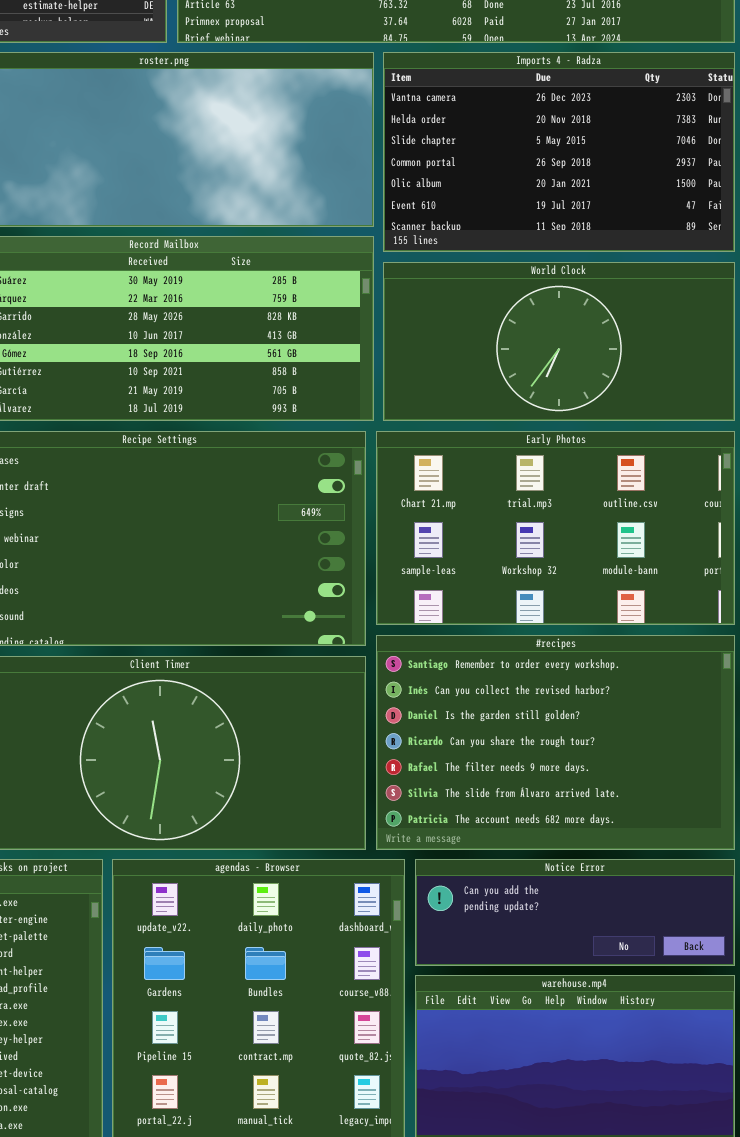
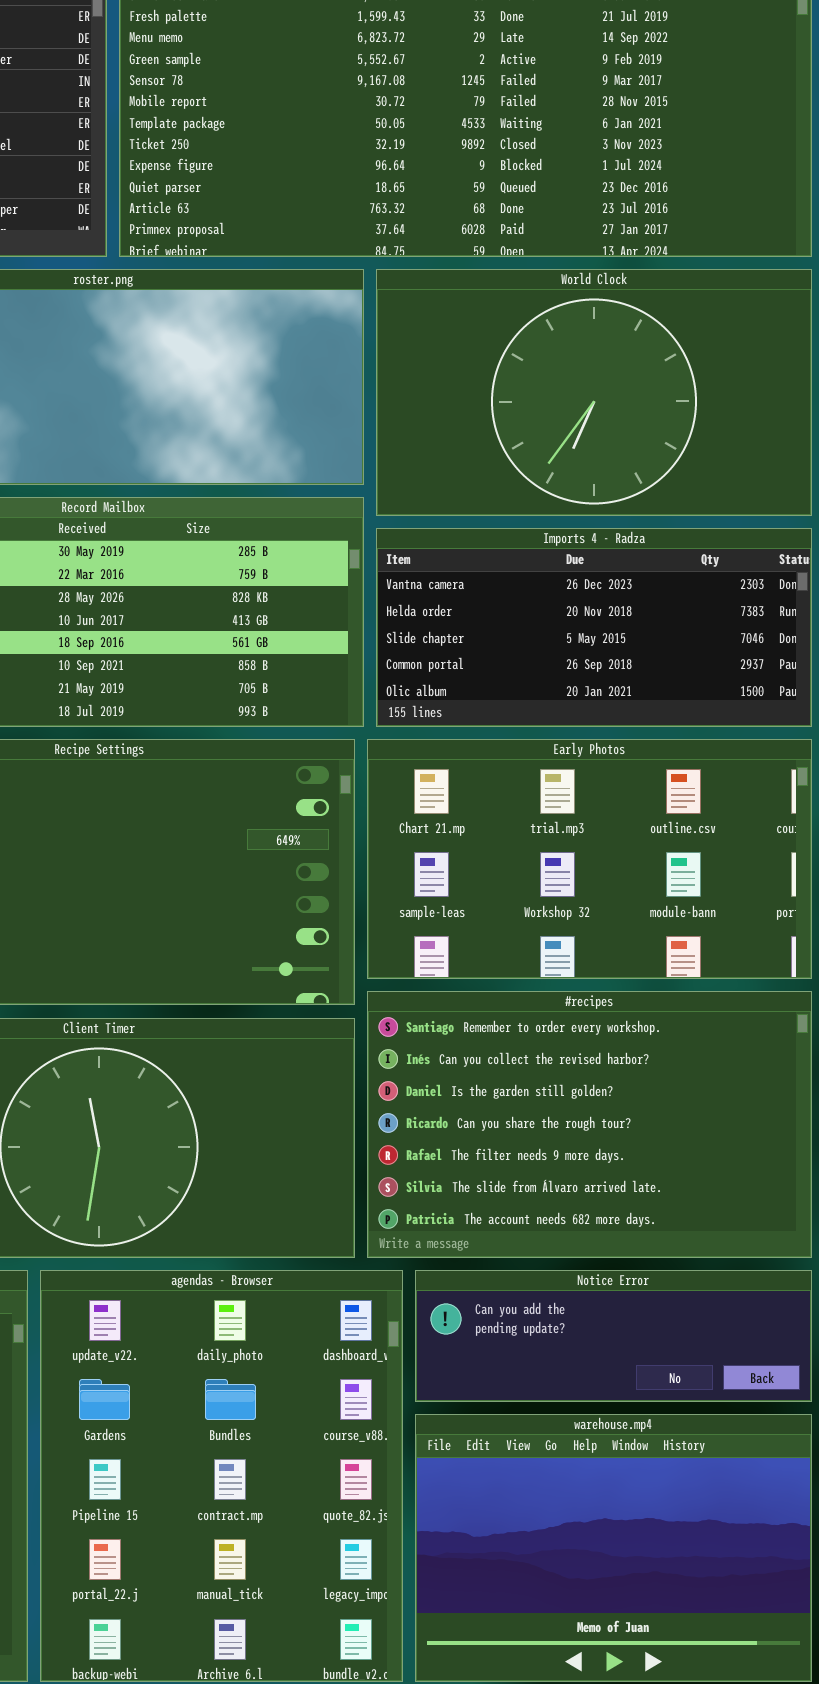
Imports 4 - Radza: [383,52,735,252] -> [376,528,812,727], moved, resized
World Clock: [383,262,735,421] -> [376,269,812,516], moved, resized

